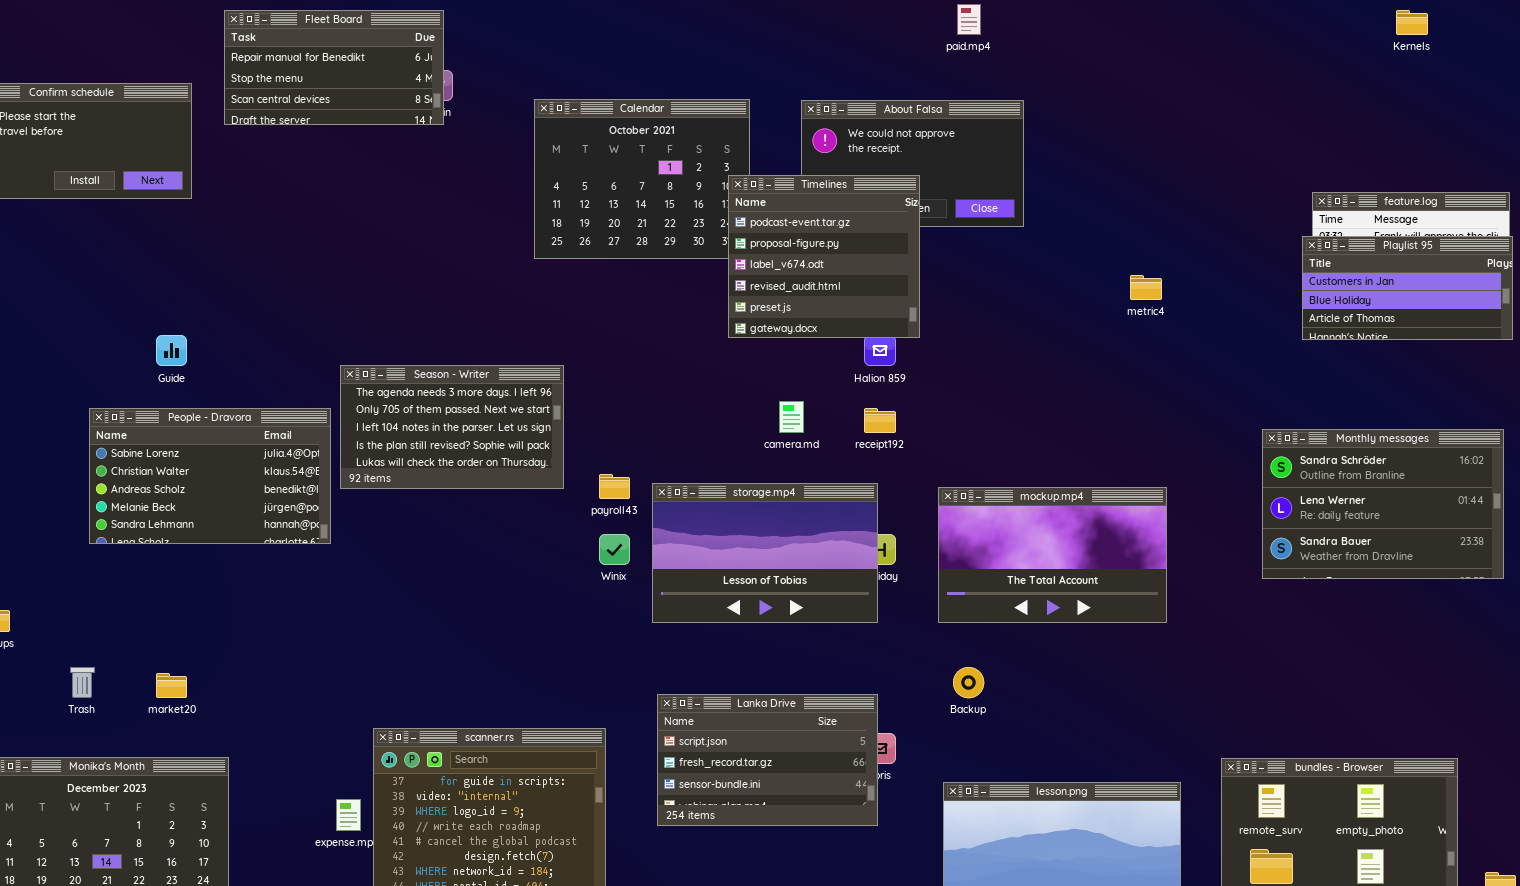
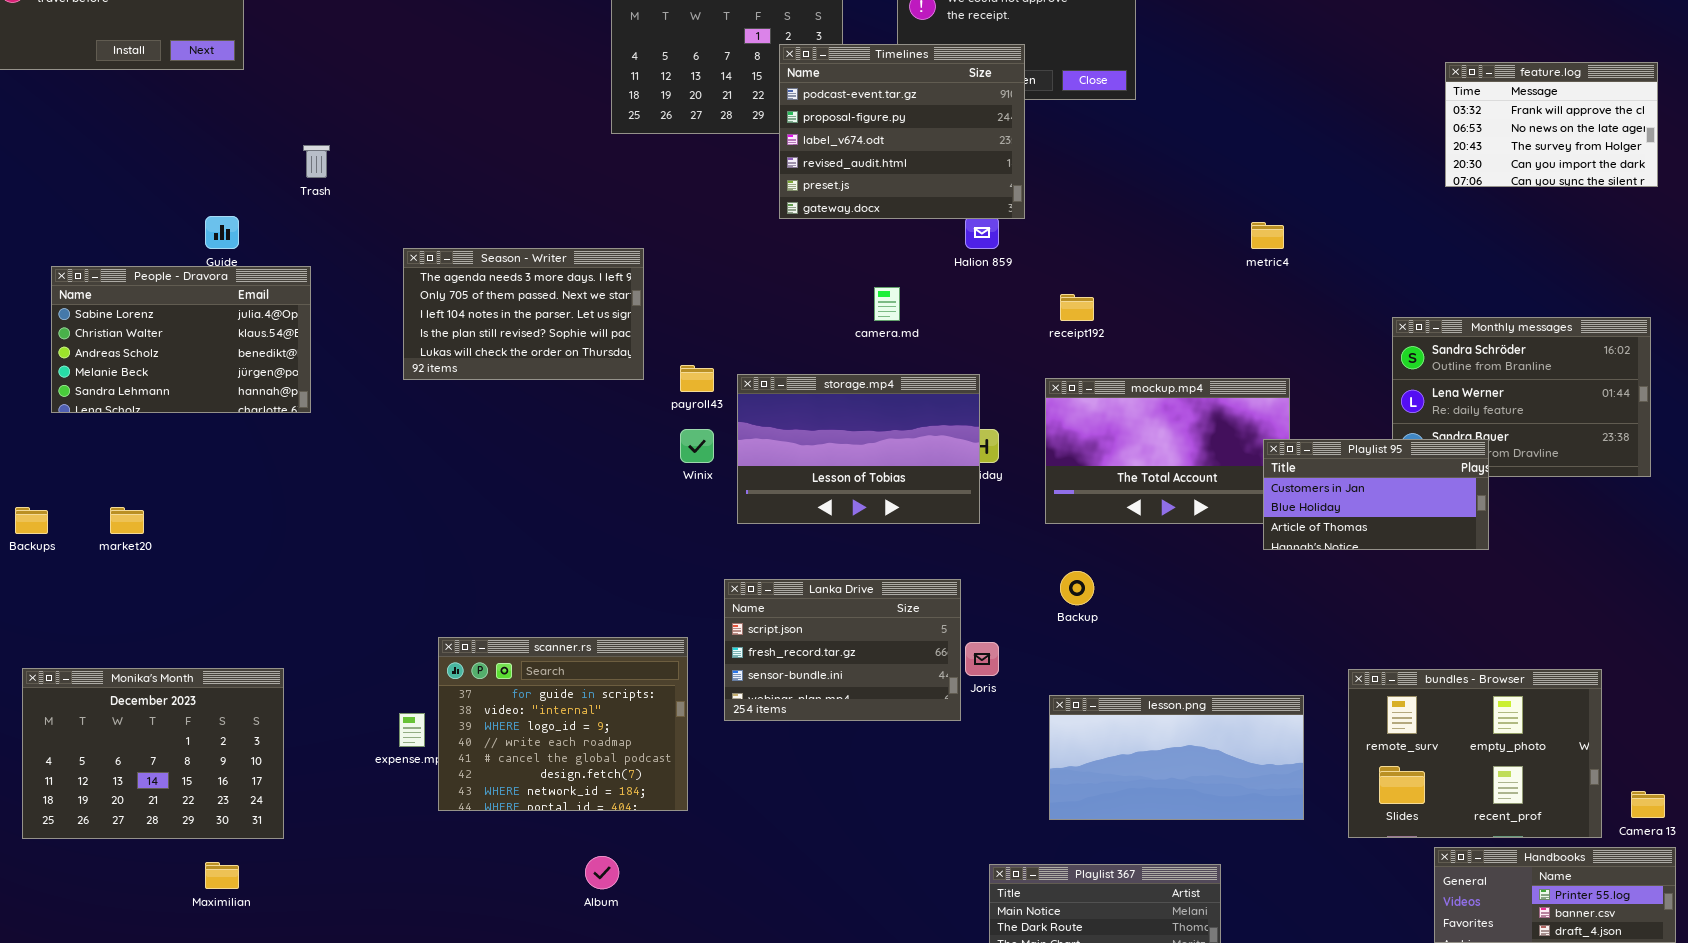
Timelines: [728,175,920,338] -> [779,44,1025,219], resized
Playlist 95: [1302,236,1513,340] -> [1263,439,1489,550], moved
metric4: [1130,275,1162,300] -> [1251,222,1284,249], moved
People - Dravora: [89,408,331,544] -> [51,266,311,413], moved
receipt192: [864,408,896,433] -> [1060,294,1094,321], moved
Trash: [70,667,95,698] -> [303,145,330,178], moved
market20: [156,673,187,698] -> [110,507,144,534], moved
Lanka Drive: [657,694,878,826] -> [724,579,961,721], moved

